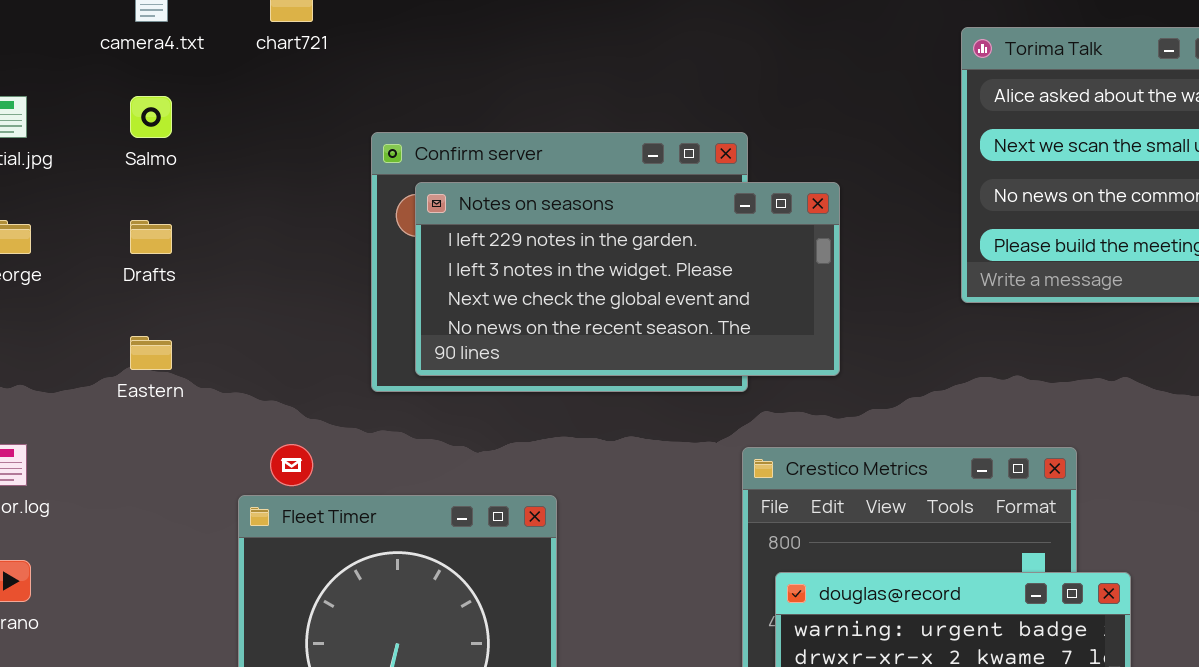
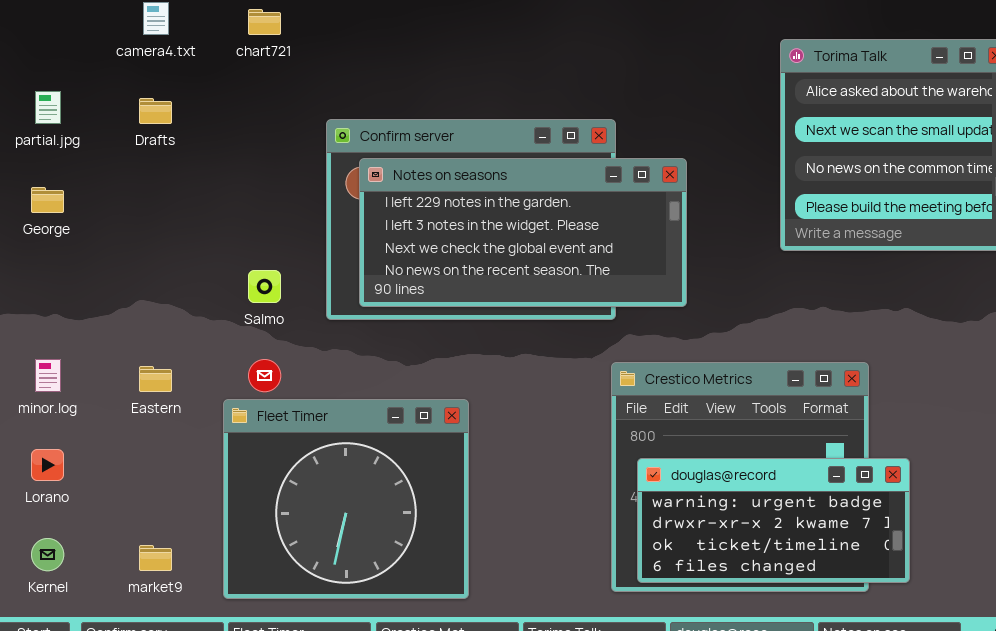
Salmo: [130,96,172,138] -> [248,270,281,303], moved
Drafts: [130,220,172,254] -> [139,98,172,124], moved
Eastern: [130,336,172,370] -> [139,366,172,392], moved

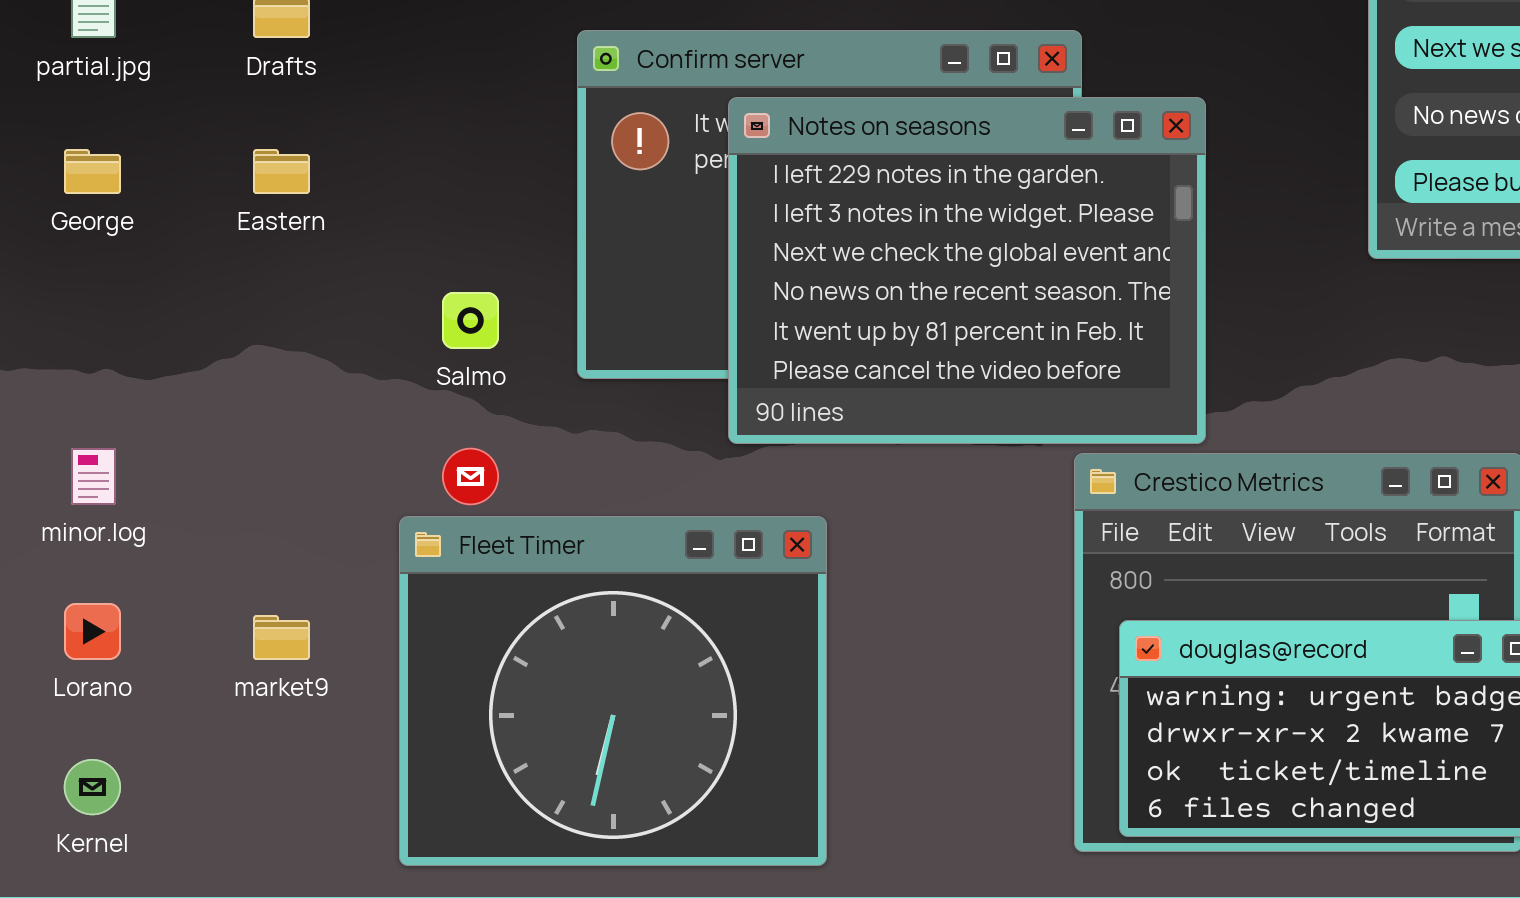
Notes on seasons: [359,158,687,307] -> [728,97,1206,444], resized
Eastern: [139,366,172,392] -> [253,149,310,194], moved
market9: [139,545,172,571] -> [253,615,310,660], moved

